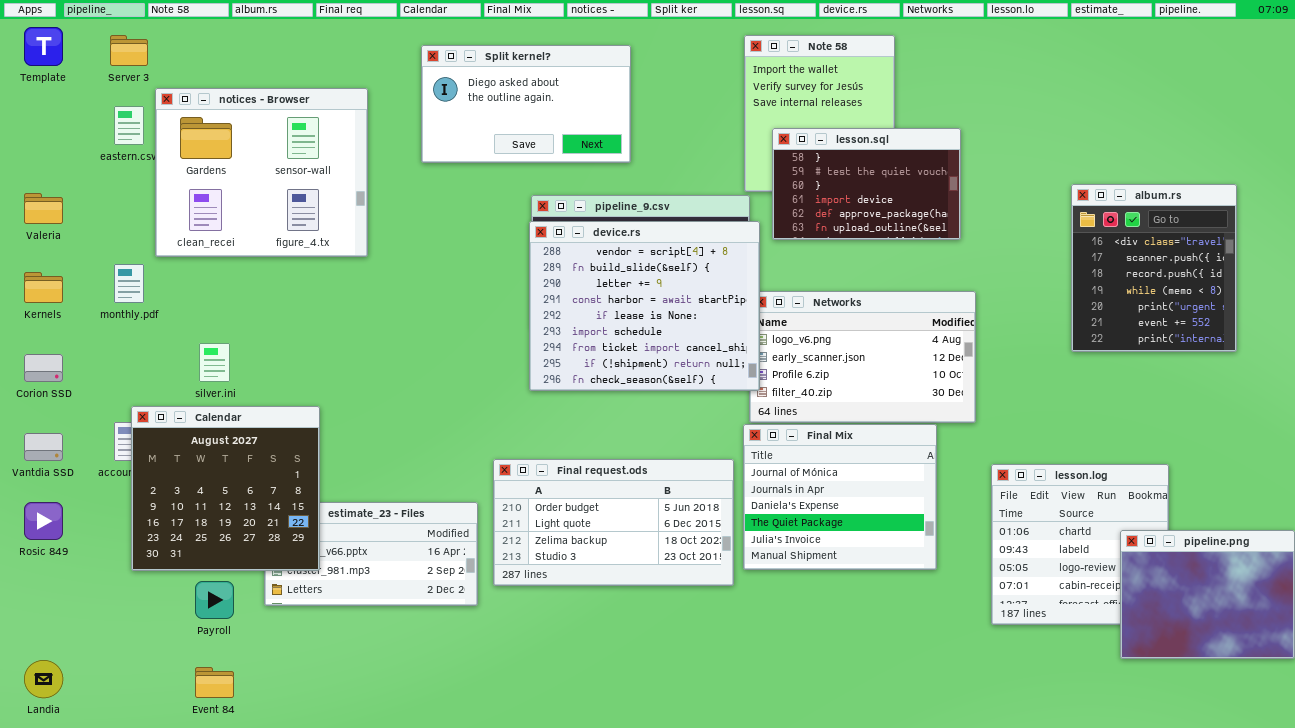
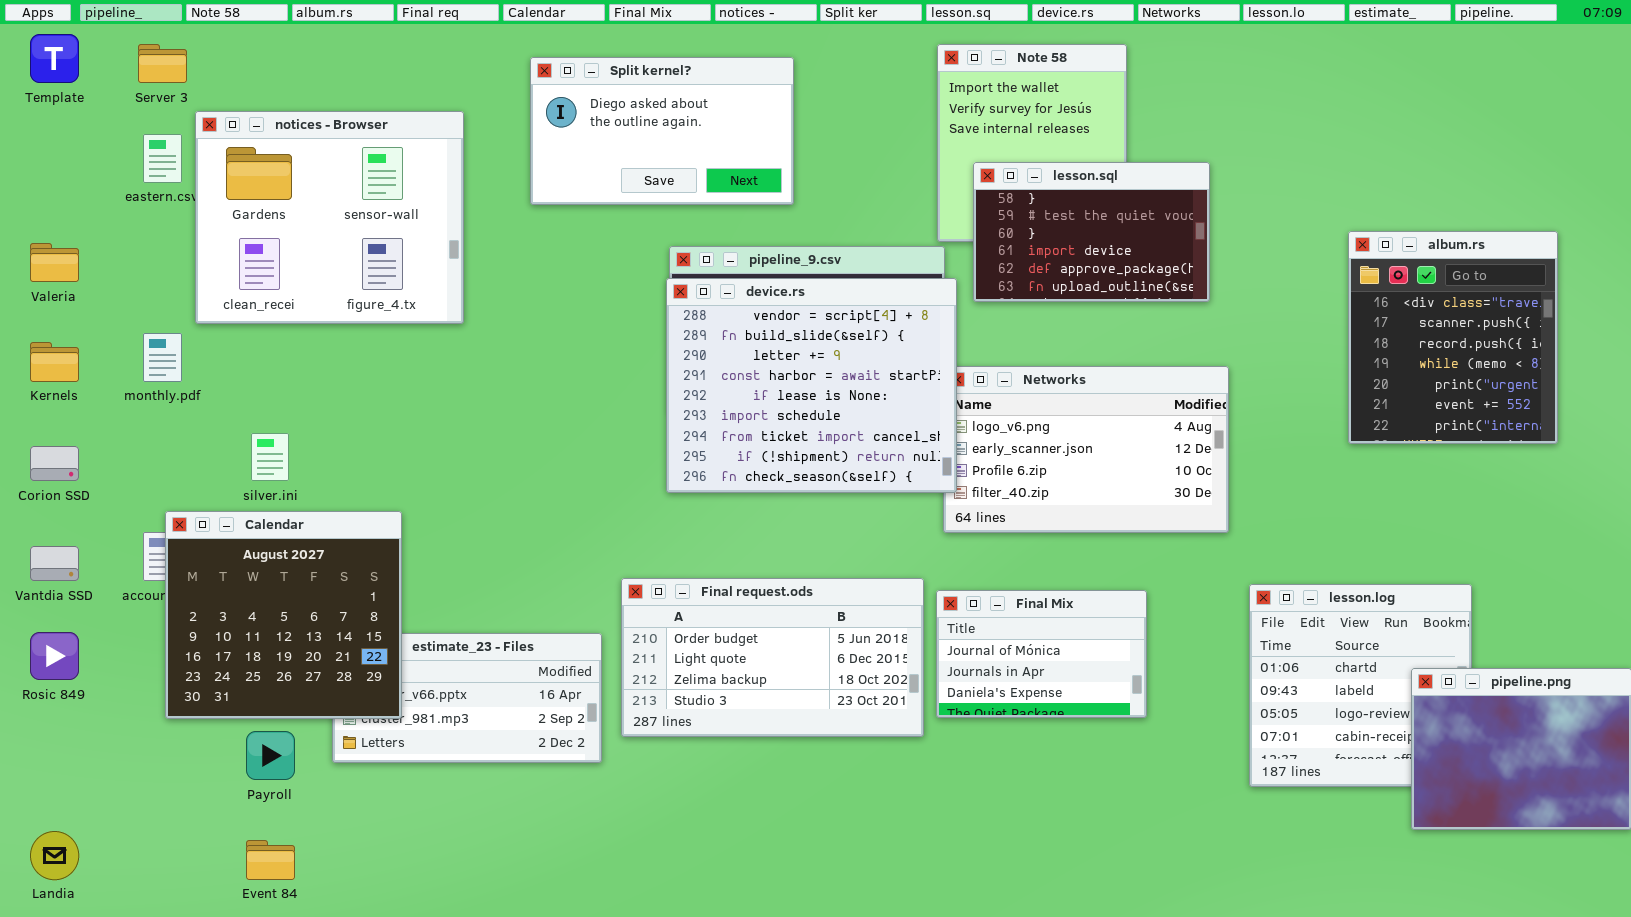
Final Mix: [743,424,937,570] -> [936,590,1147,718], resized

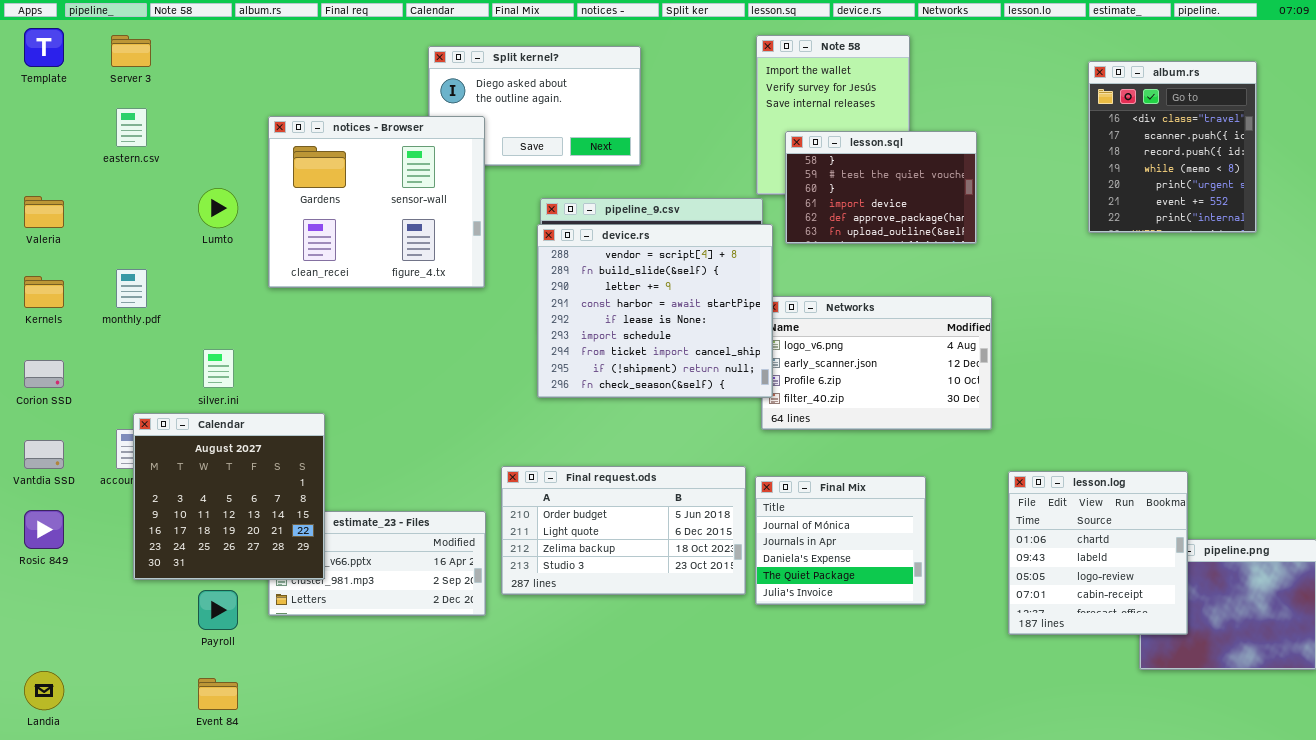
notices - Browser: [195,111,464,324] -> [268,116,485,288], moved
album.rs: [1348,231,1558,444] -> [1088,61,1257,233], moved
lesson.log: [1249,584,1472,787] -> [1008,471,1188,635], raised
Final Mix: [936,590,1147,718] -> [755,476,926,605], resized

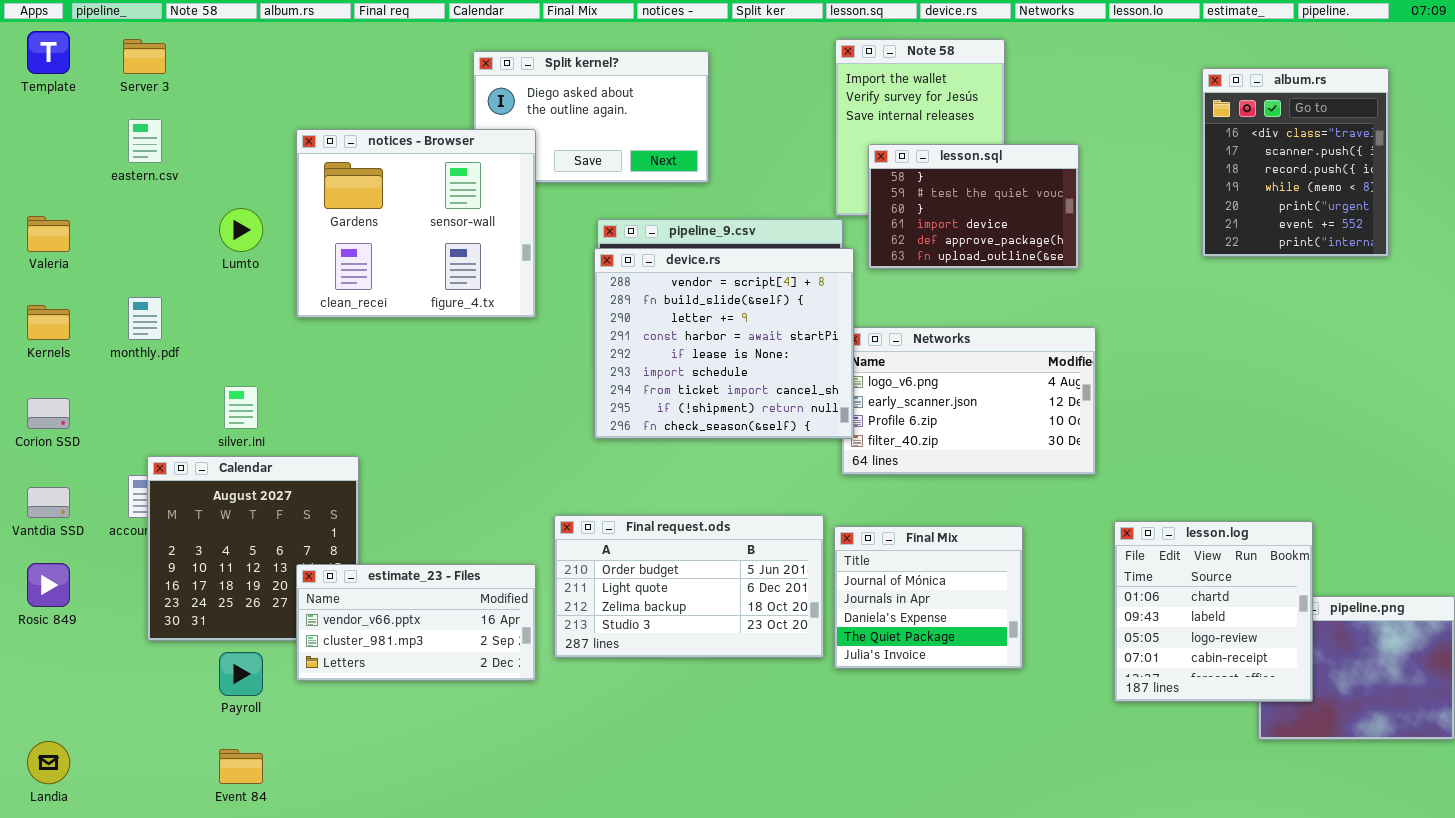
estimate_23 - Files: [268,511,486,616] -> [296,564,536,681], raised

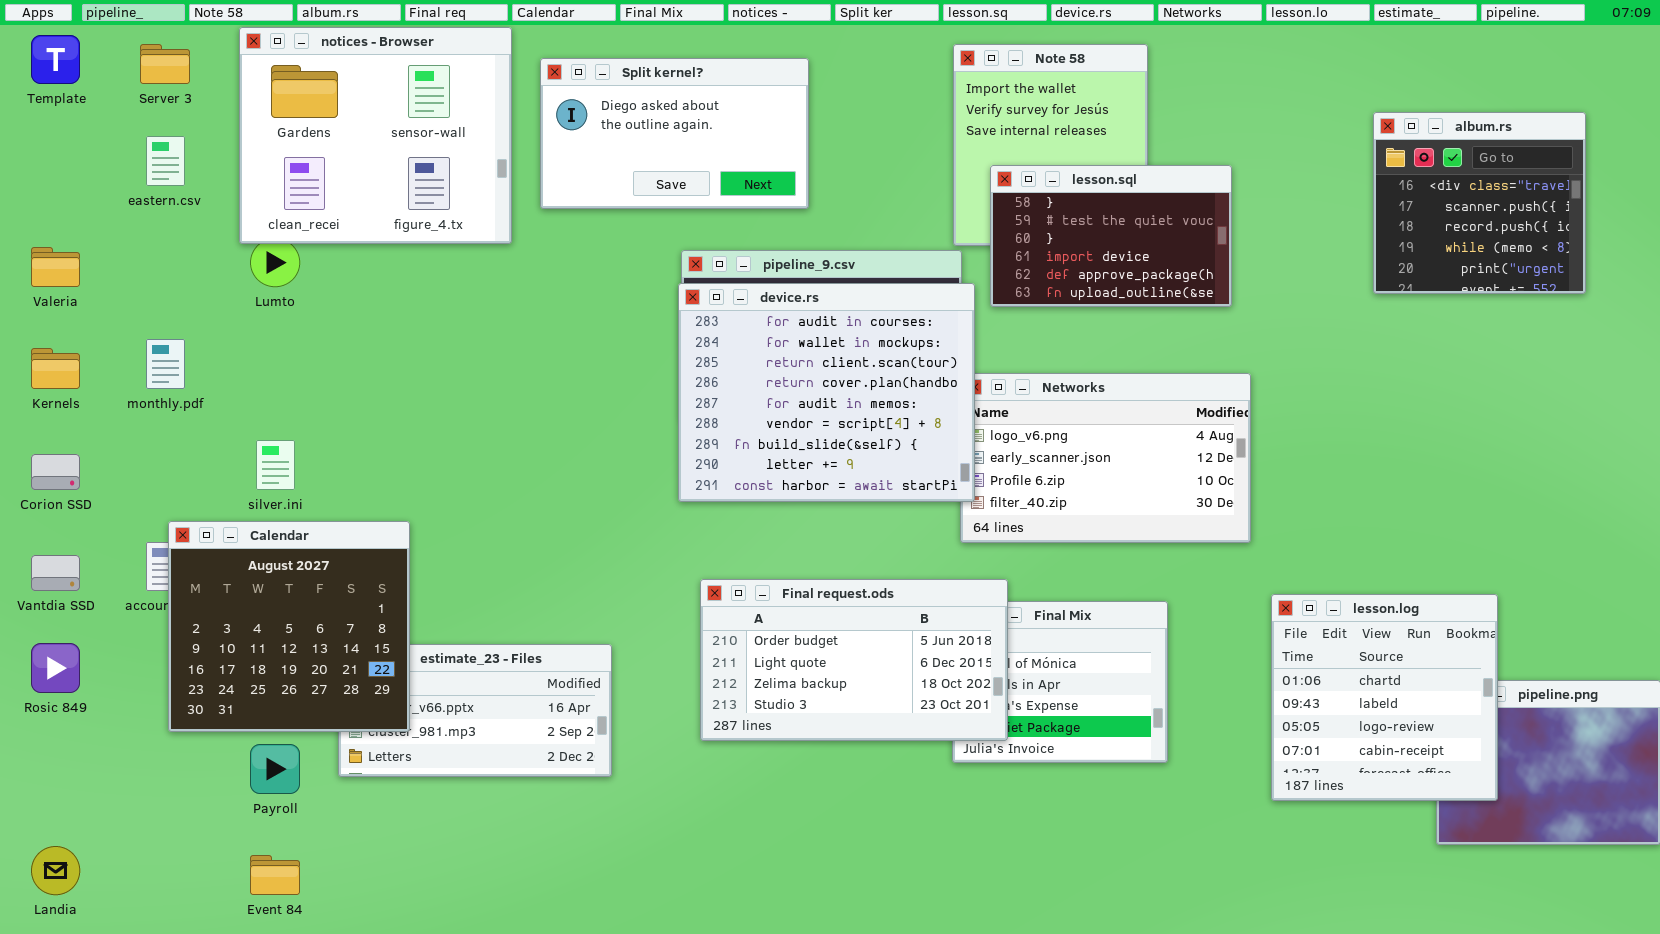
album.rs: [1202,68,1389,257] -> [1373,112,1586,294], resized
notices - Browser: [296,129,536,318] -> [239,27,512,244], moved
device.rs: [594,248,854,439] -> [678,283,975,502], scrolled up 5 rows
Calendar: [147,456,359,641] -> [168,521,410,732], raised
Final request.ods: [554,515,824,658] -> [700,579,1008,741], moved

